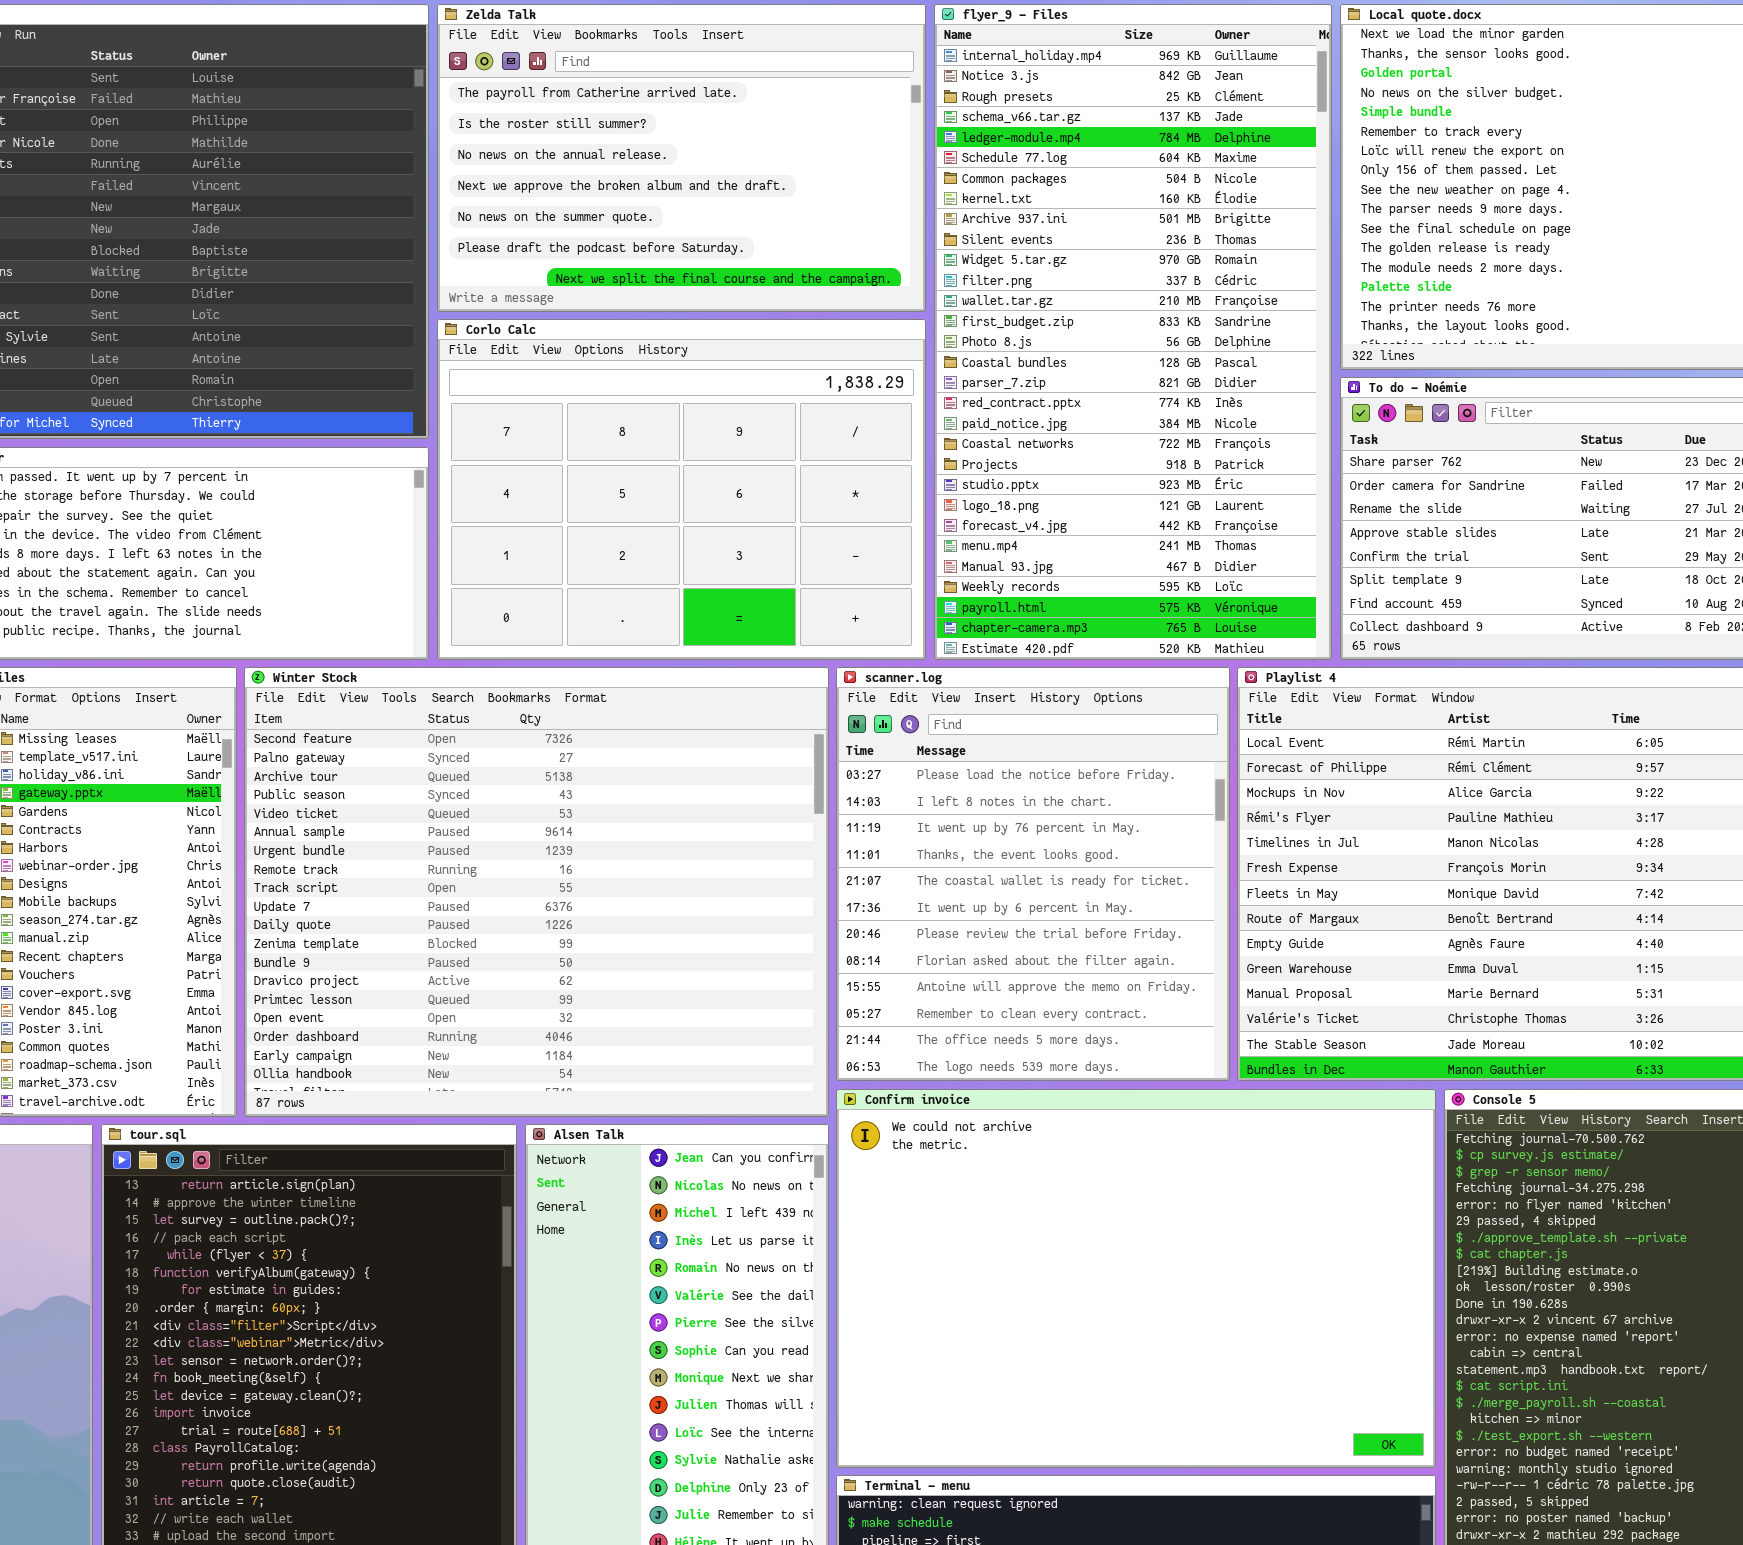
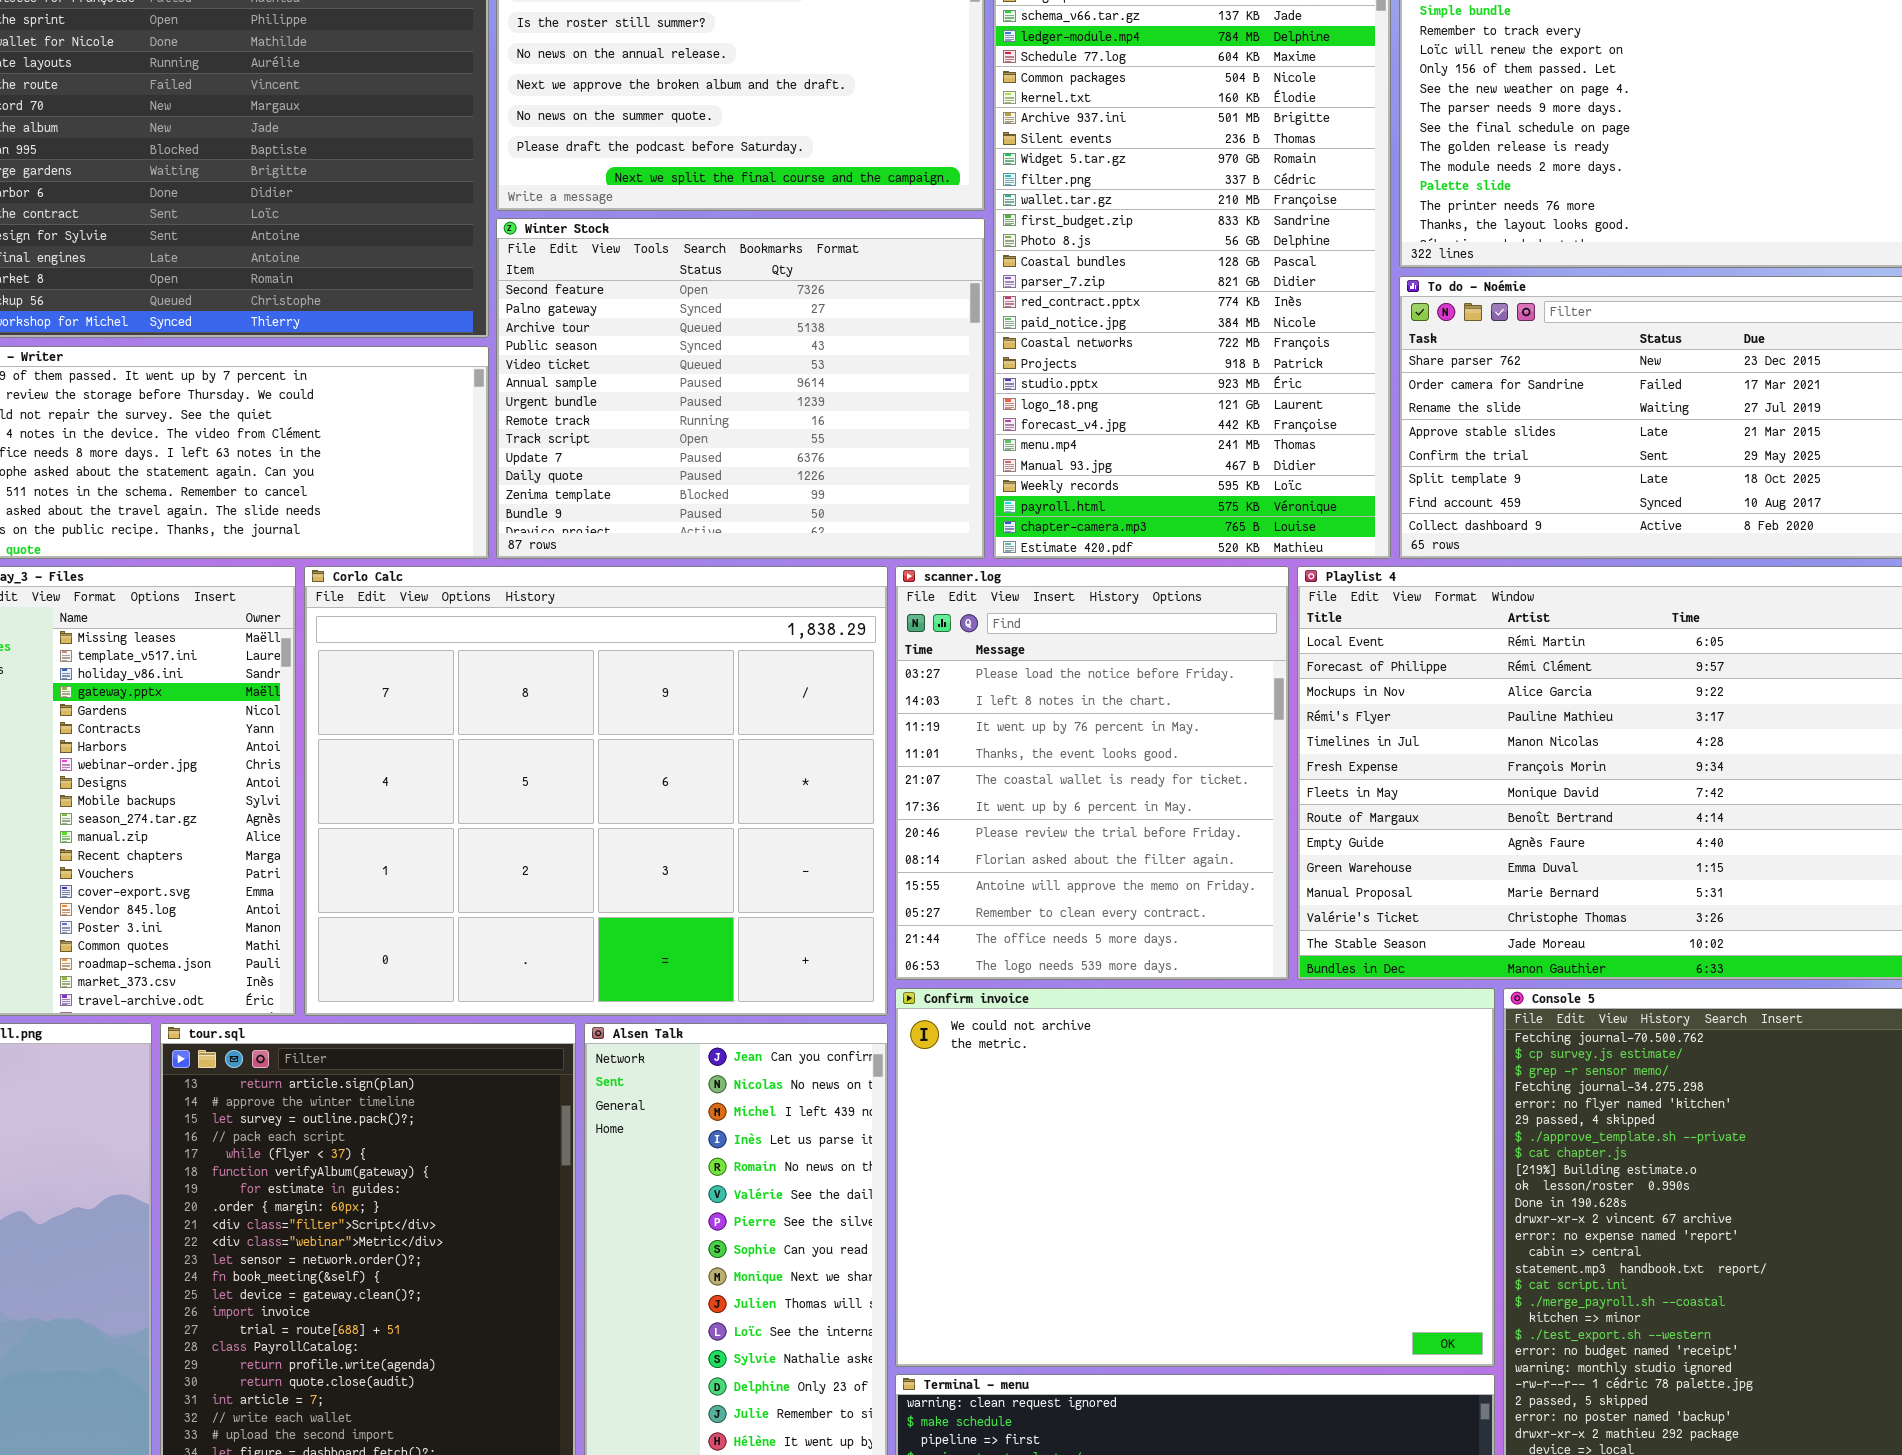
Corlo Calc: [437,319,926,660] -> [304,566,888,1016], moved, resized
Winter Stock: [244,667,829,1117] -> [496,218,985,559], moved, resized

